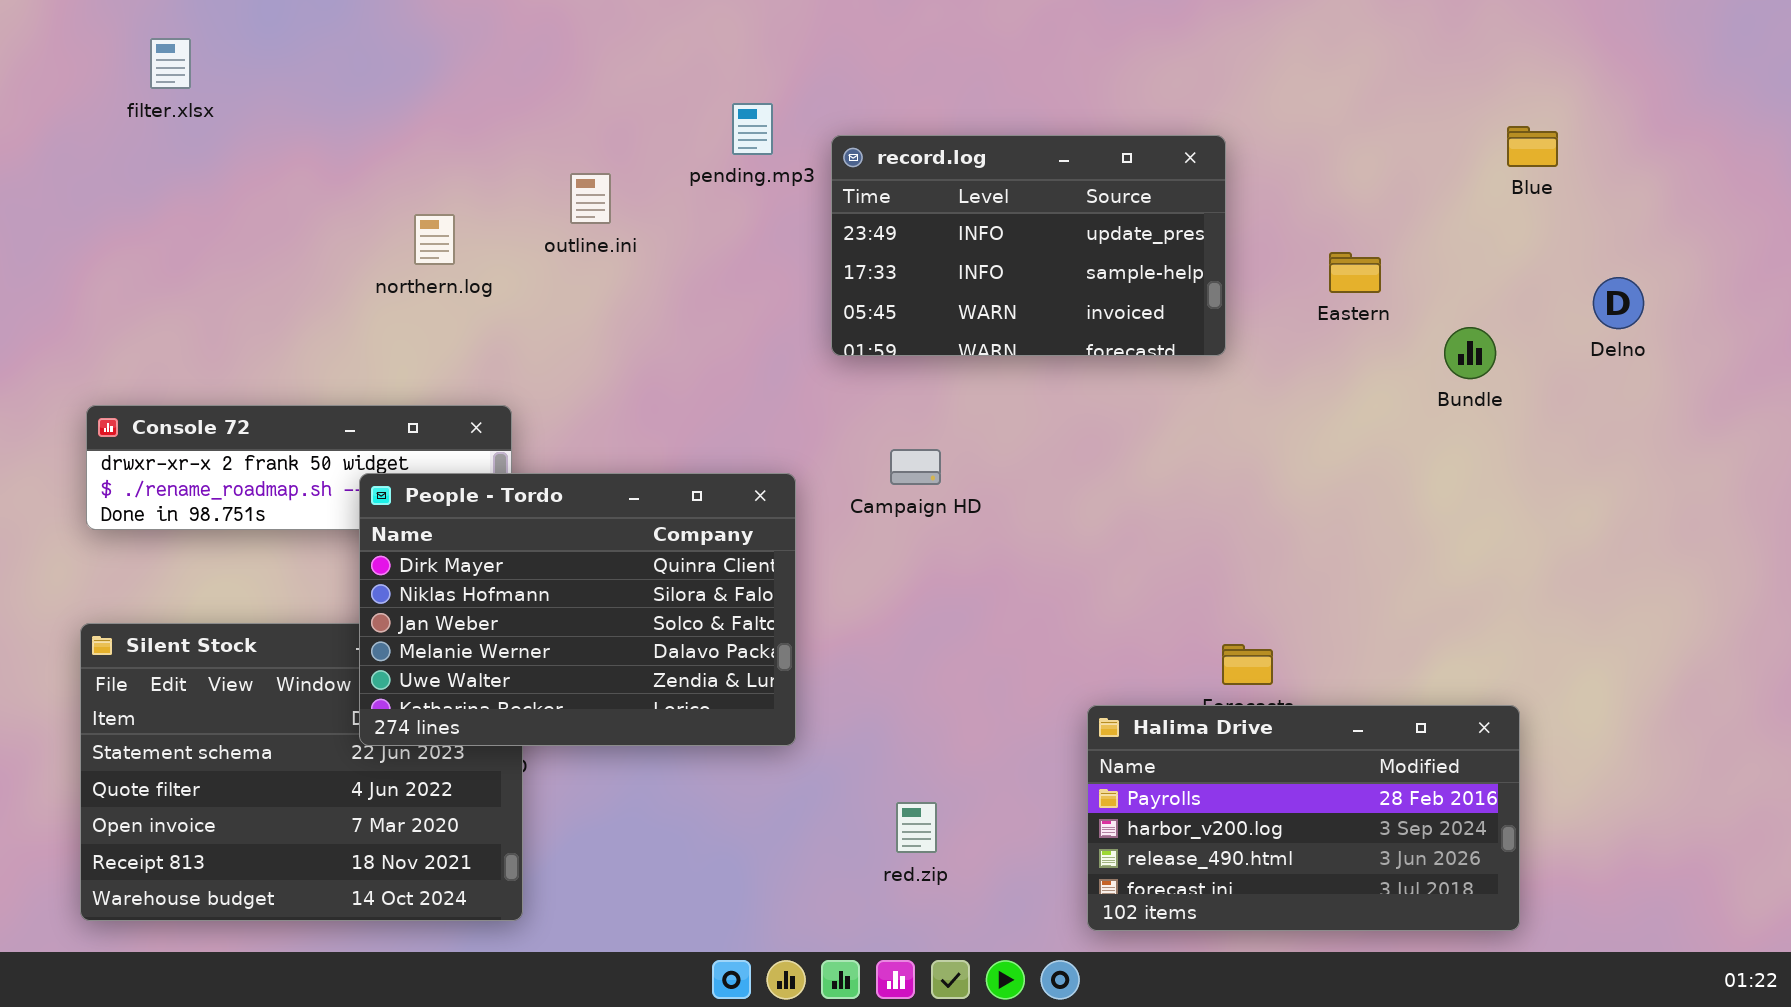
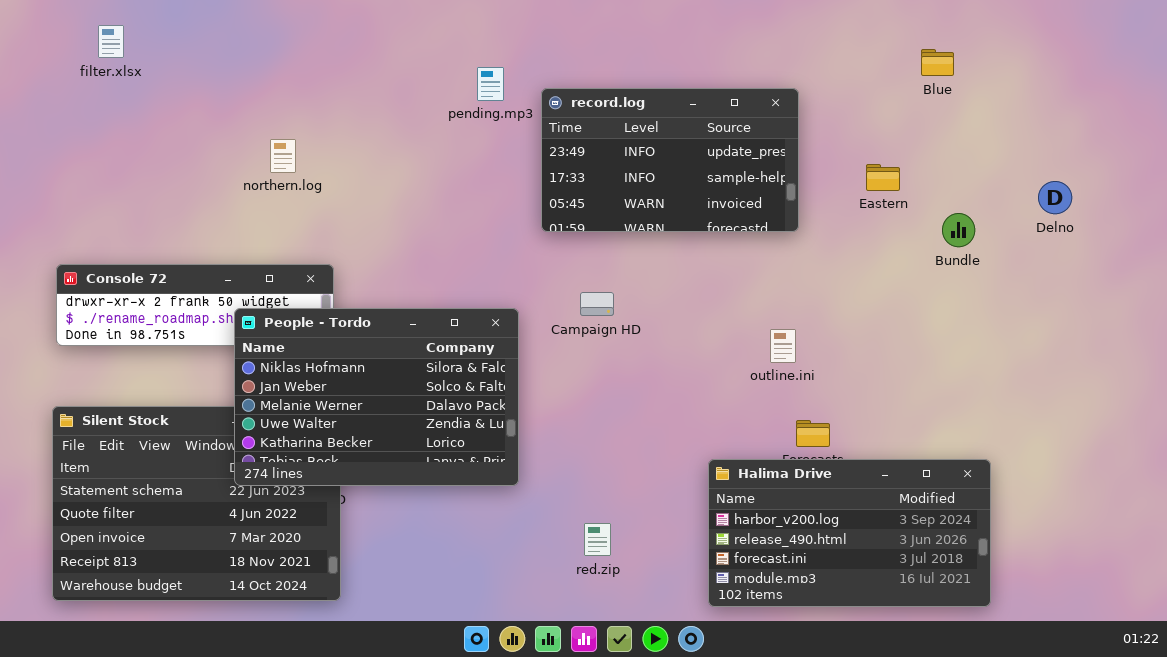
Blue: [1507,126,1558,167] -> [921,49,954,76], moved
outline.ini: [570,173,611,224] -> [770,329,796,363], moved
People - Tordo: [359,473,796,746] -> [234,308,519,486], scrolled down 1 row
Halima Drive: [1087,705,1520,931] -> [708,459,991,607], scrolled down 1 row

